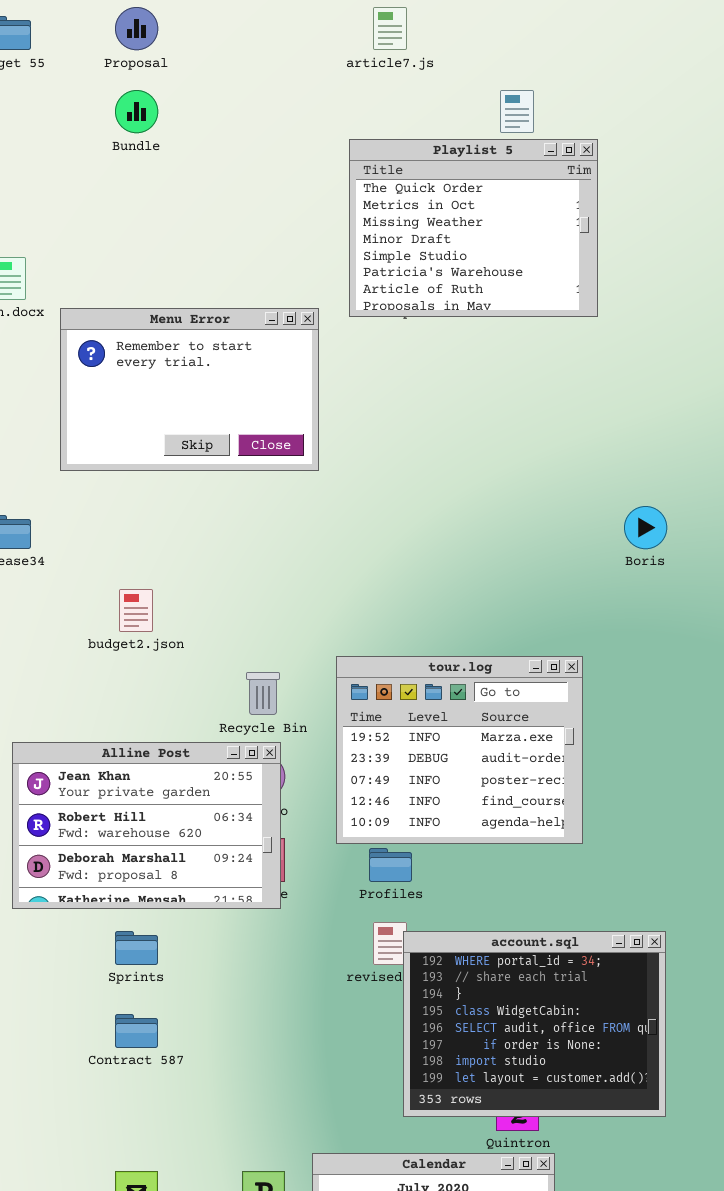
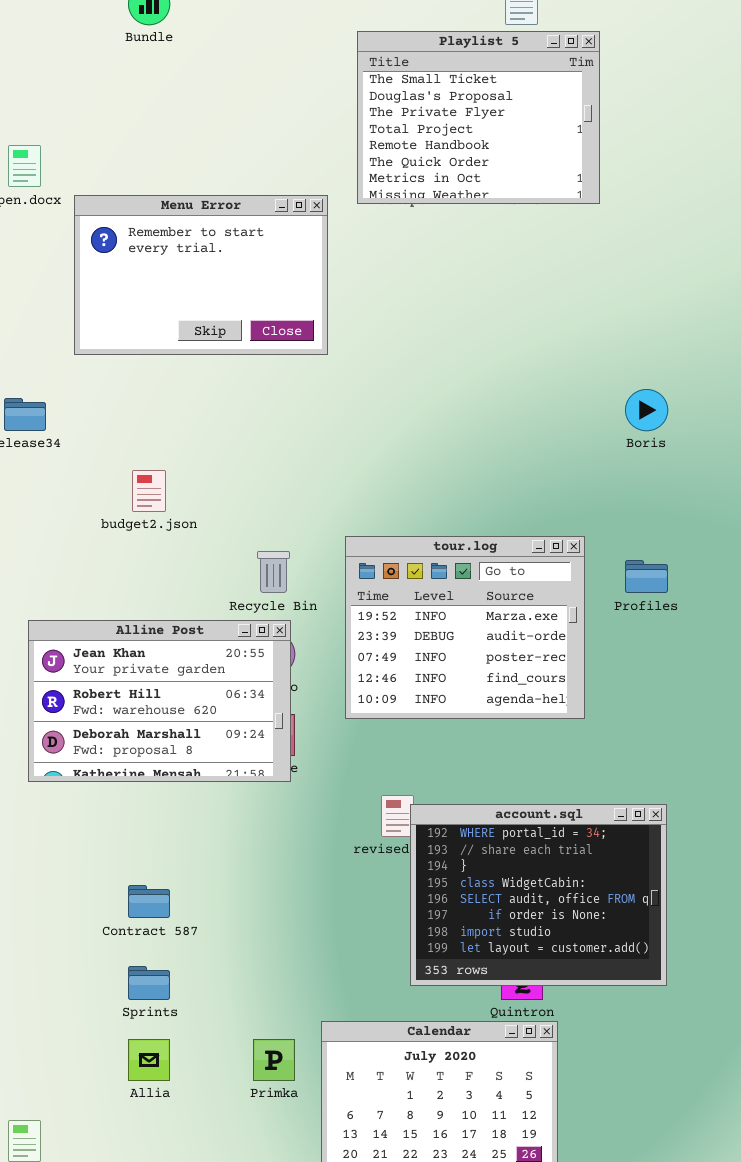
Playlist 5: [349,139,598,317] -> [357,31,600,204], scrolled up 5 rows
Profiles: [369,848,412,882] -> [625,560,668,593], moved
Sprints: [115,931,158,965] -> [128,966,170,1000], moved

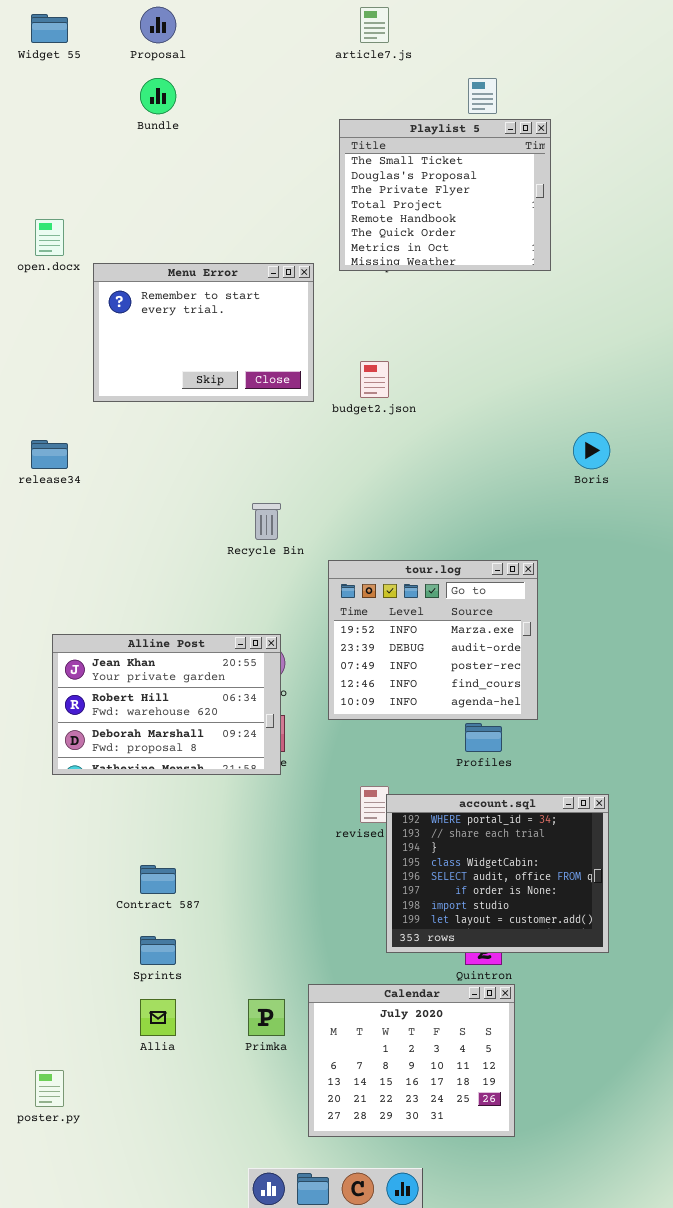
budget2.json: [132,470,166,512] -> [360,361,389,398], moved
Recycle Bin: [257,551,290,593] -> [252,503,281,540], moved
Profiles: [625,560,668,593] -> [465,723,502,752], moved

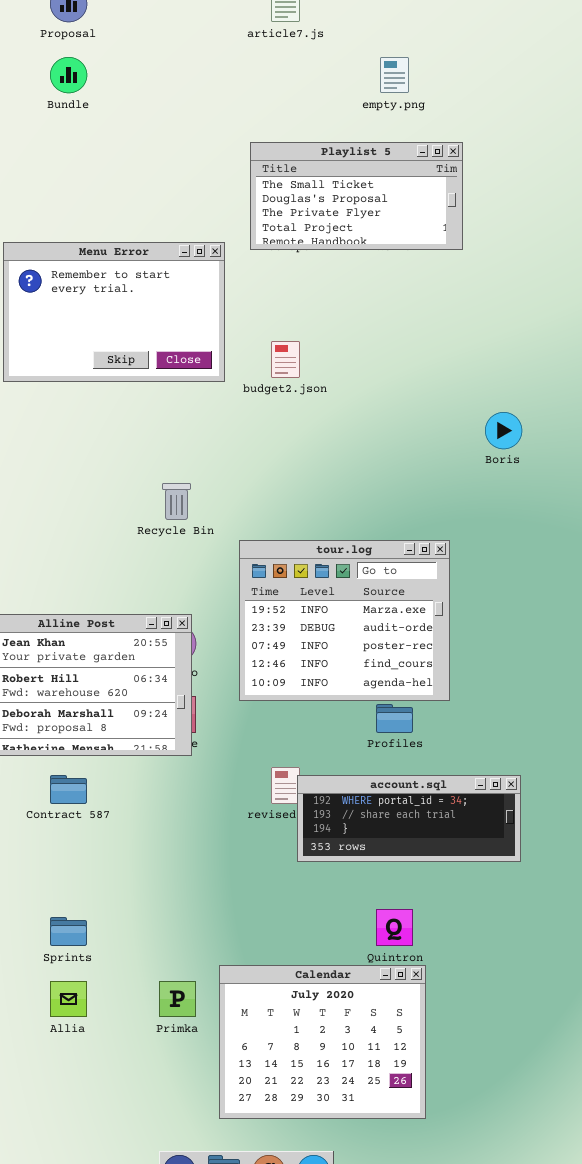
Playlist 5: [339,119,551,271] -> [250,142,463,250], resized
account.sql: [386,794,609,953] -> [297,775,521,862], resized
Contract 587: [140,865,176,894] -> [50,775,87,804], moved

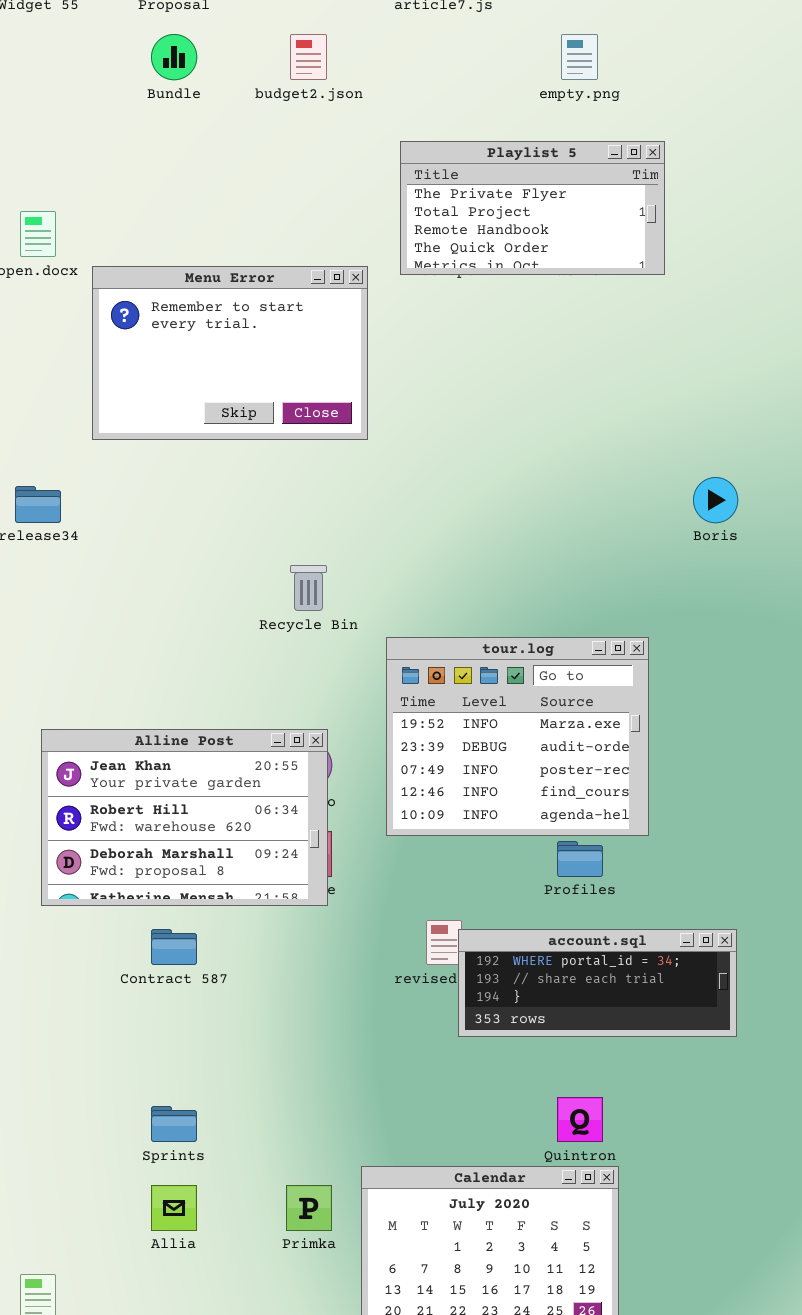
Playlist 5: [250,142,463,250] -> [400,141,665,275], scrolled down 2 rows
budget2.json: [271,341,300,378] -> [290,34,327,80], moved

